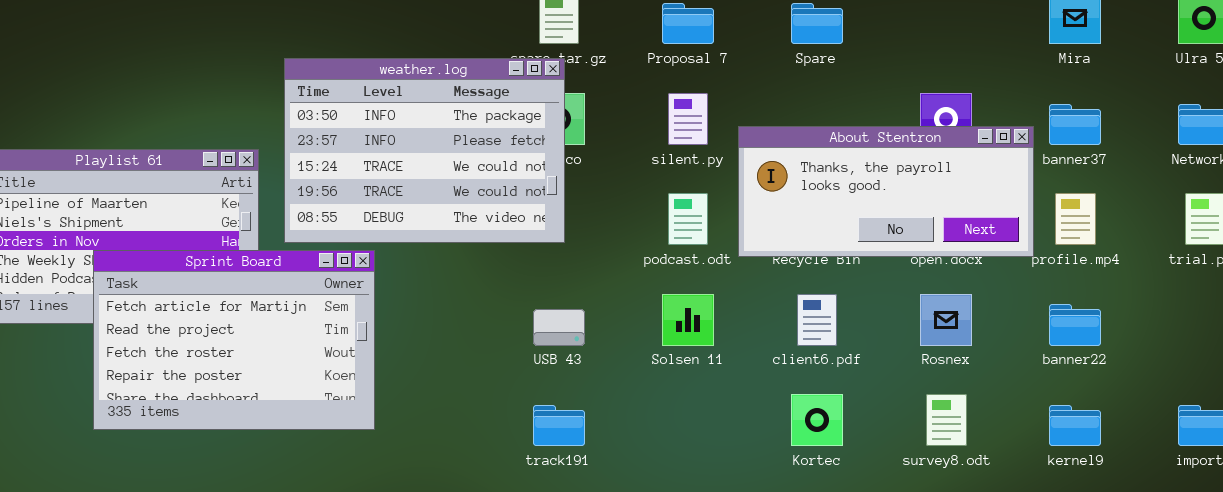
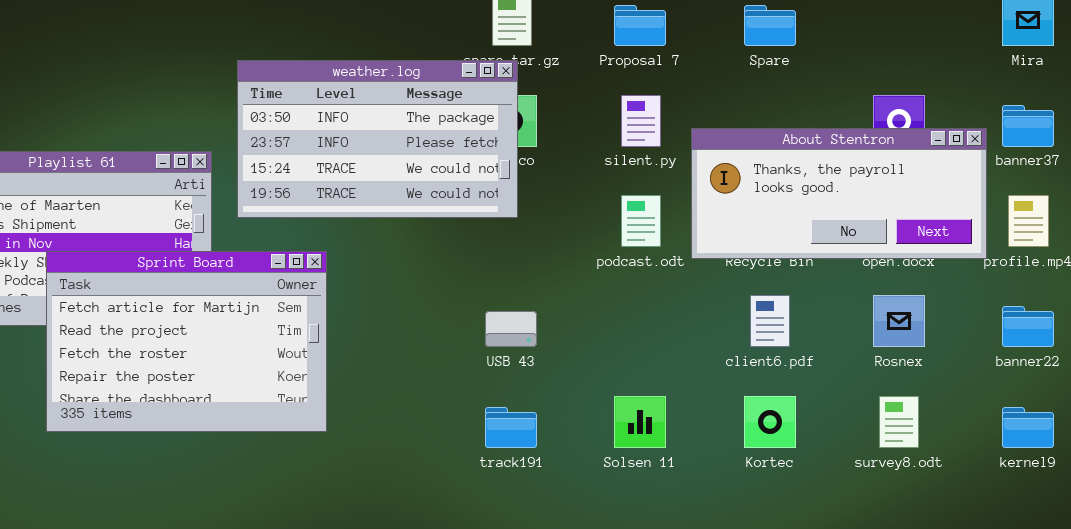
weather.log: [284,58,565,243] -> [237,60,518,218], resized
Solsen 11: [662,294,714,346] -> [614,396,666,448], moved

